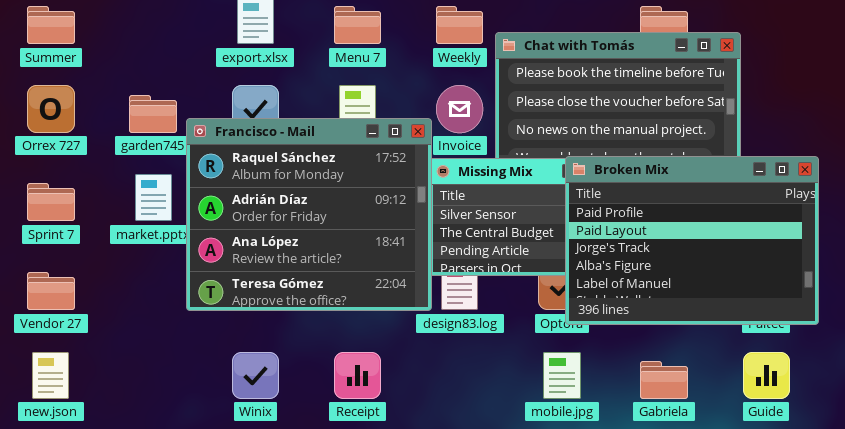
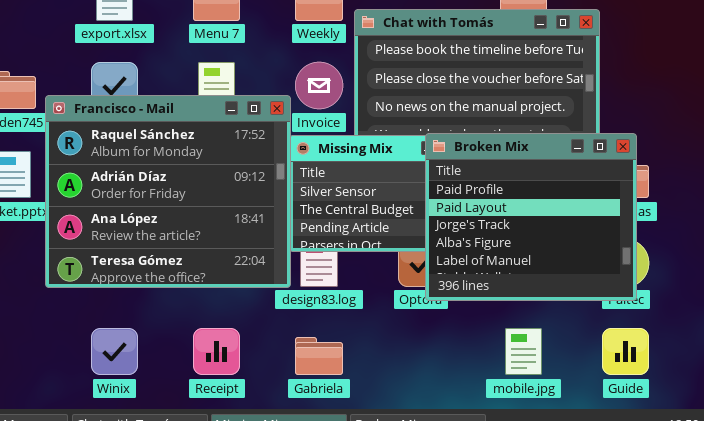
Broken Mix: [565,156,819,325] -> [425,133,637,301], resized
mobile.jpg: [543,352,581,399] -> [505,328,542,375], moved
Gabriela: [640,361,688,399] -> [295,337,343,375], moved

